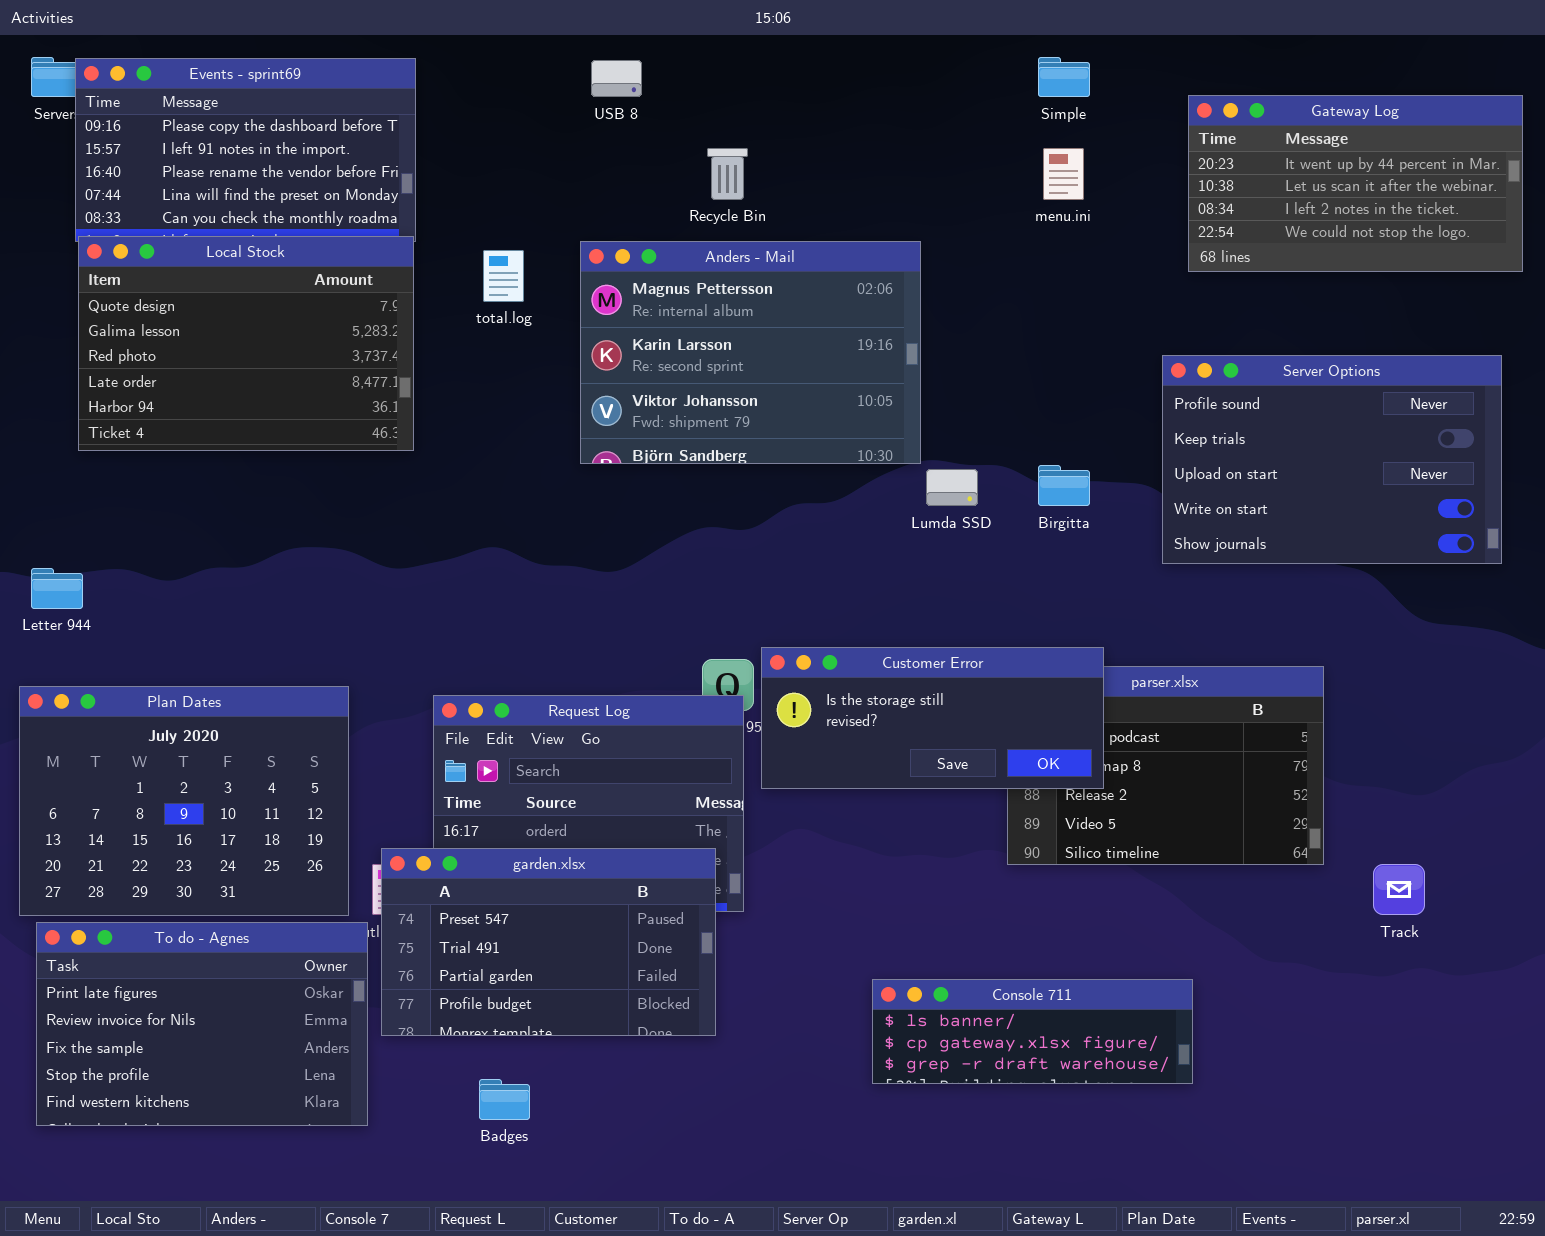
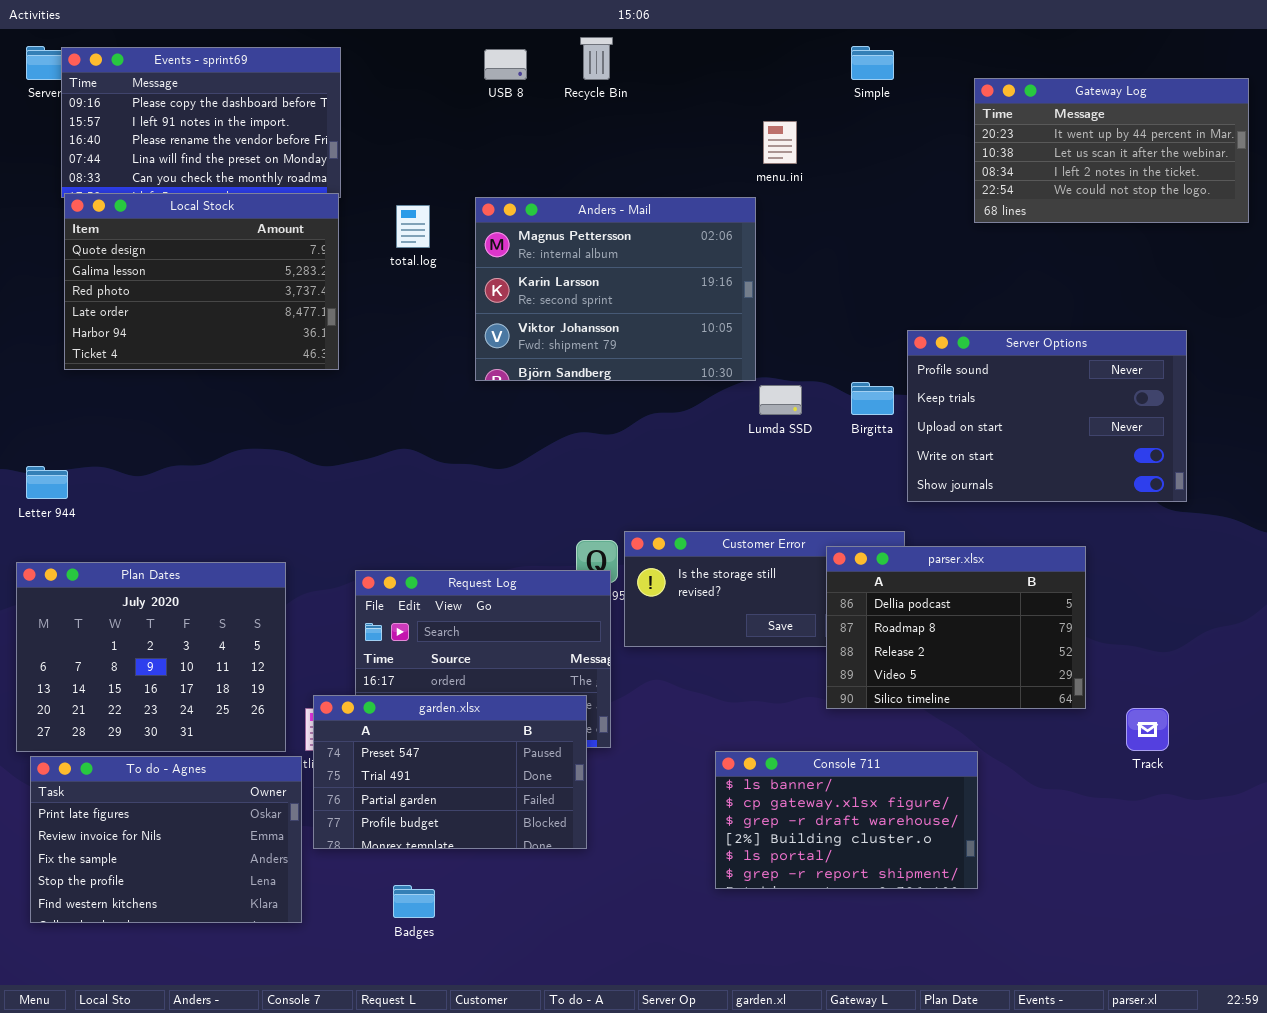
Recycle Bin: [707,148,748,200] -> [580,37,613,80], moved
menu.ini: [1043,148,1084,200] -> [763,121,797,164], moved
Server Options: [1162,355,1502,564] -> [907,330,1187,502], moved
parser.xlsx: [1007,666,1324,865] -> [826,546,1086,709], raised
Console 711: [872,979,1193,1084] -> [715,751,978,889], resized

